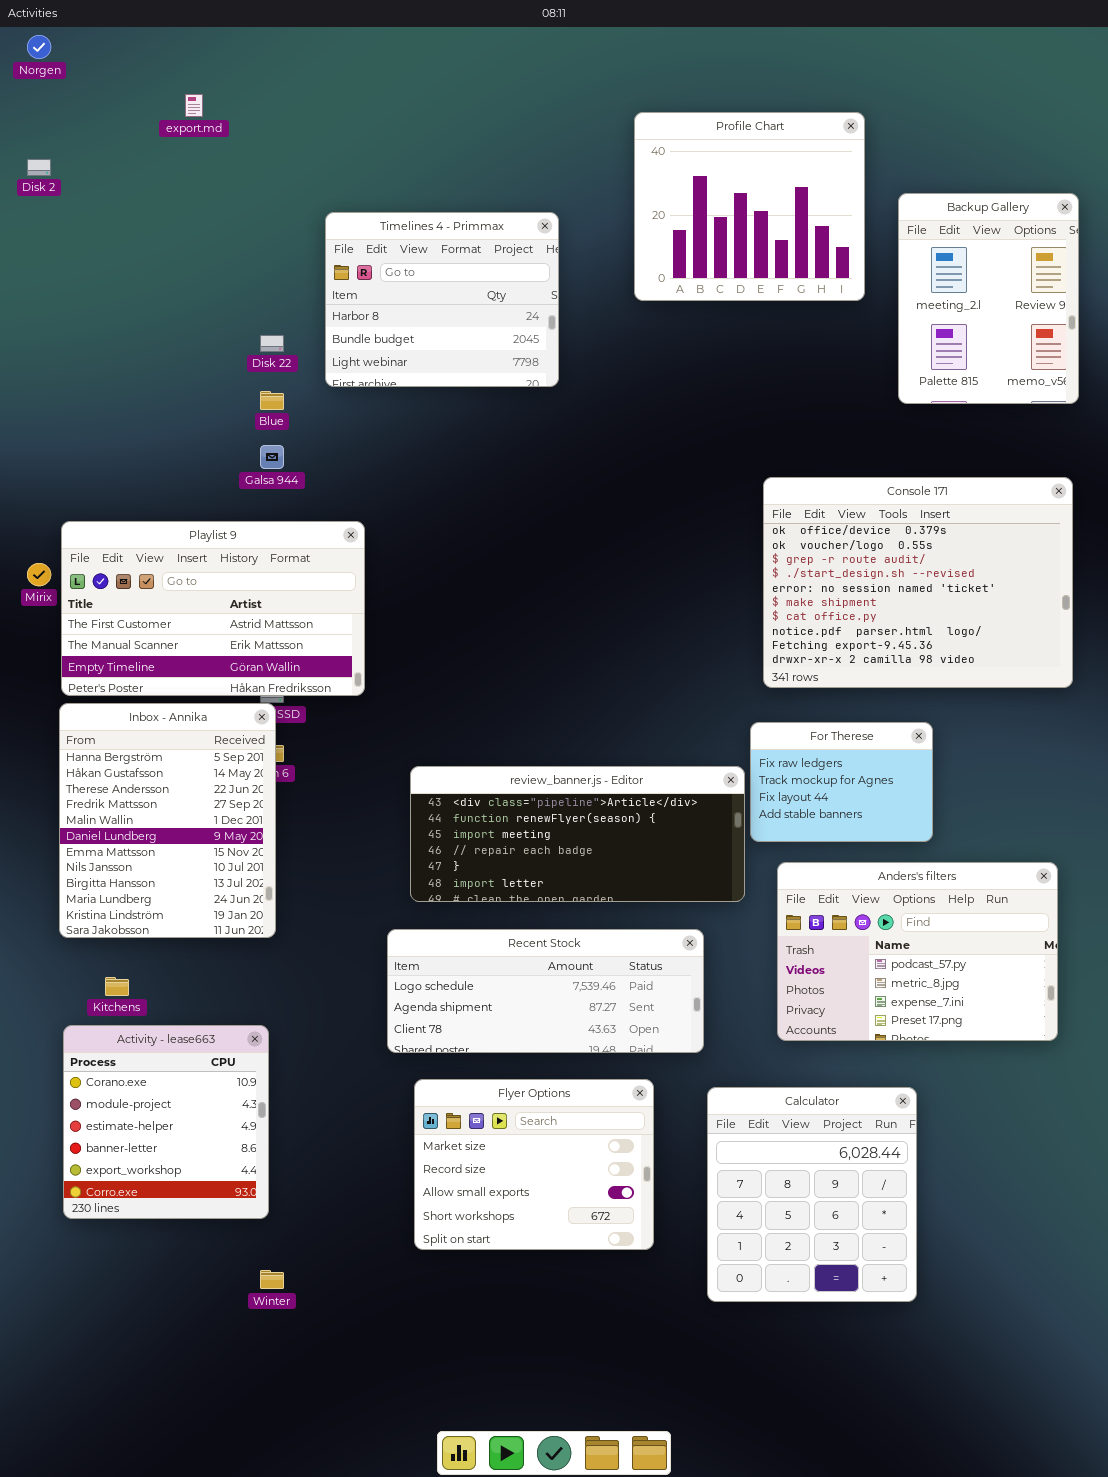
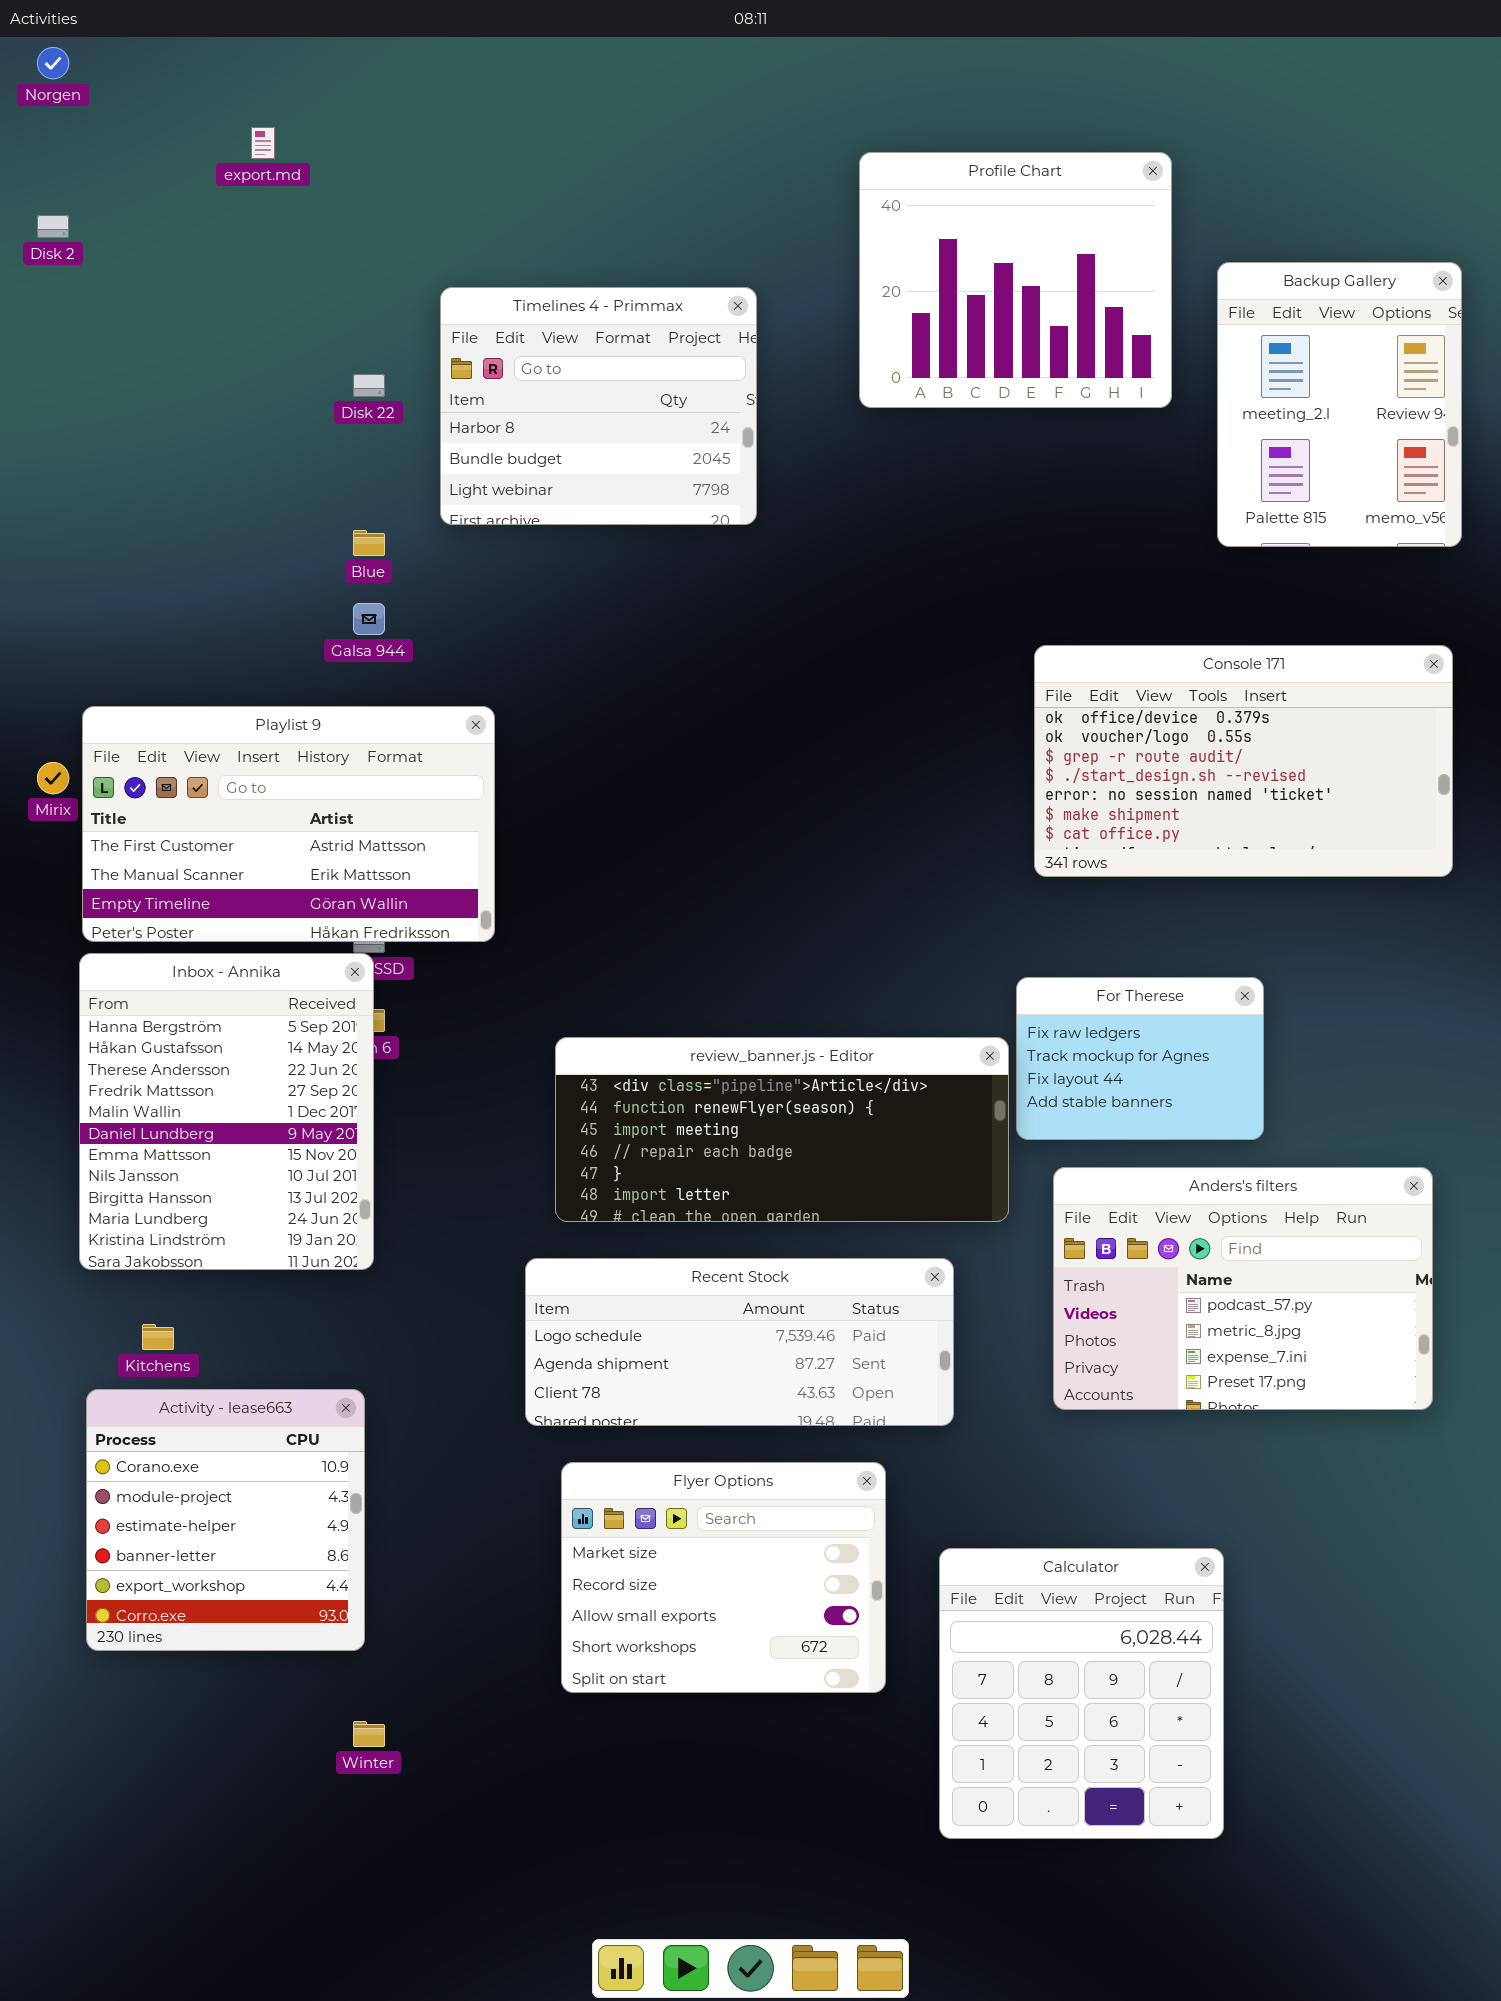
Disk 22: [260,335,284,352] -> [353,374,385,397], moved
Console 171: [763,477,1073,688] -> [1034,645,1453,877], resized
Calculator: [707,1087,917,1302] -> [939,1548,1224,1839], moved

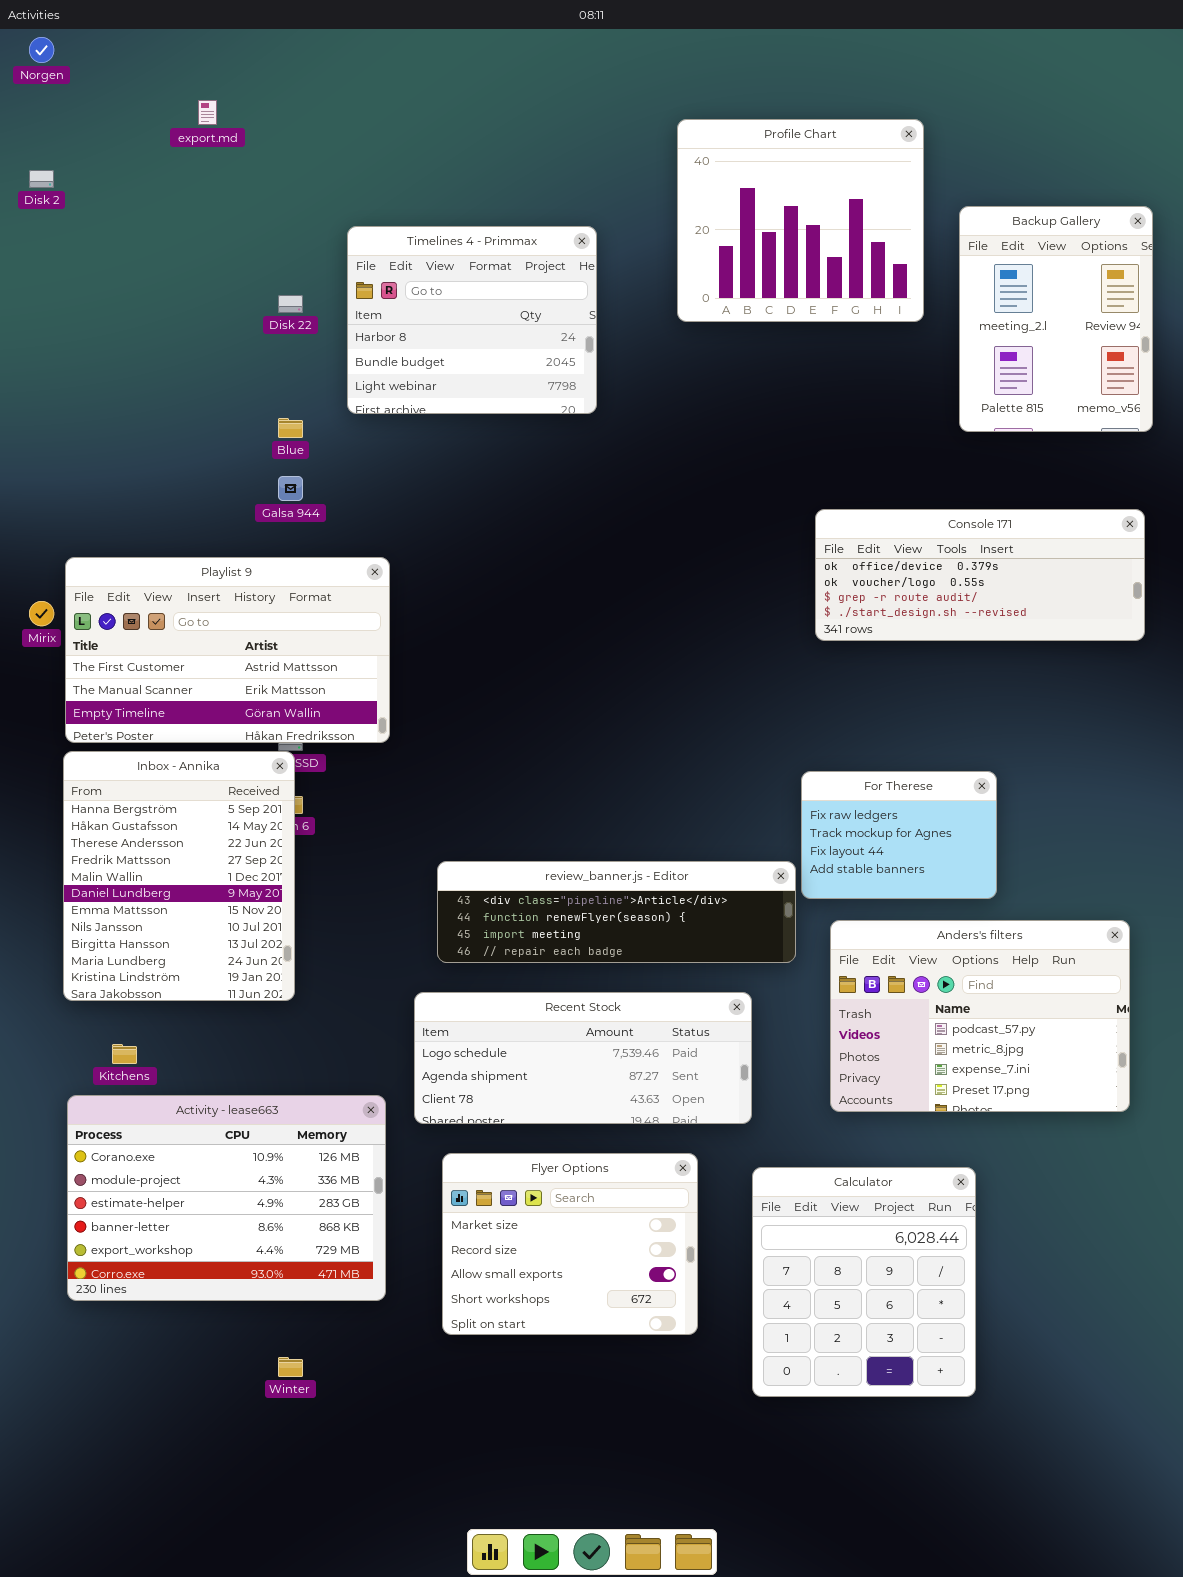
Console 171: [1034,645,1453,877] -> [815,509,1145,641], resized
review_banner.js - Editor: [555,1037,1009,1222] -> [437,861,796,963], resized
Activity - lease663: [86,1389,365,1651] -> [67,1095,386,1301], resized
Calculator: [939,1548,1224,1839] -> [752,1167,976,1397], moved

